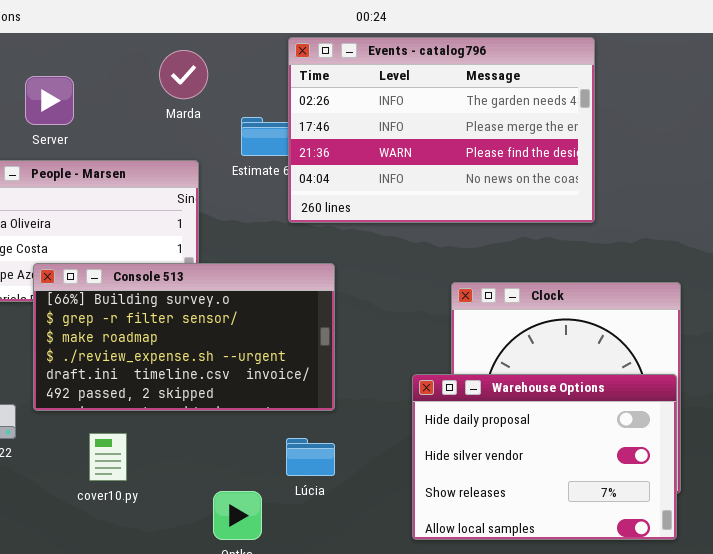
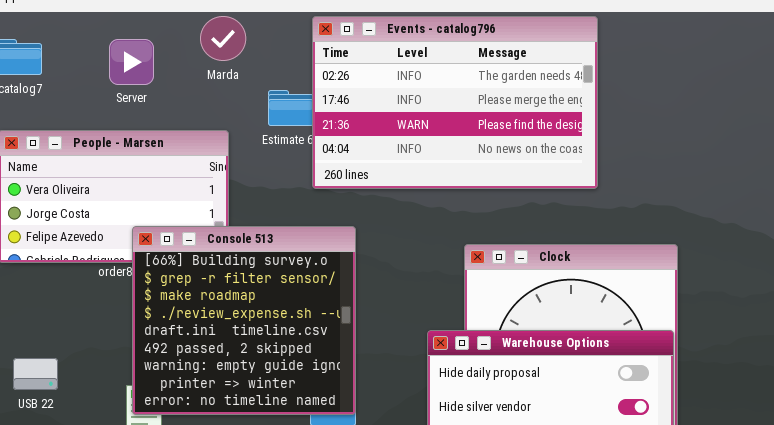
Marda: [159,50,208,99] -> [200,16,246,61], moved
Server: [25,76,74,125] -> [109,39,154,85], moved
Console 513: [33,263,335,411] -> [132,226,356,415], resized

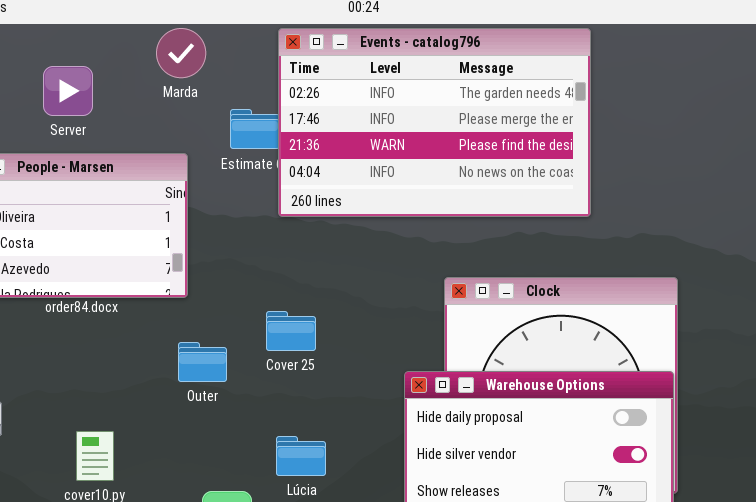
Server: [109,39,154,85] -> [43,66,93,116], moved
Console 513: [132,226,356,415] -> none, closed

